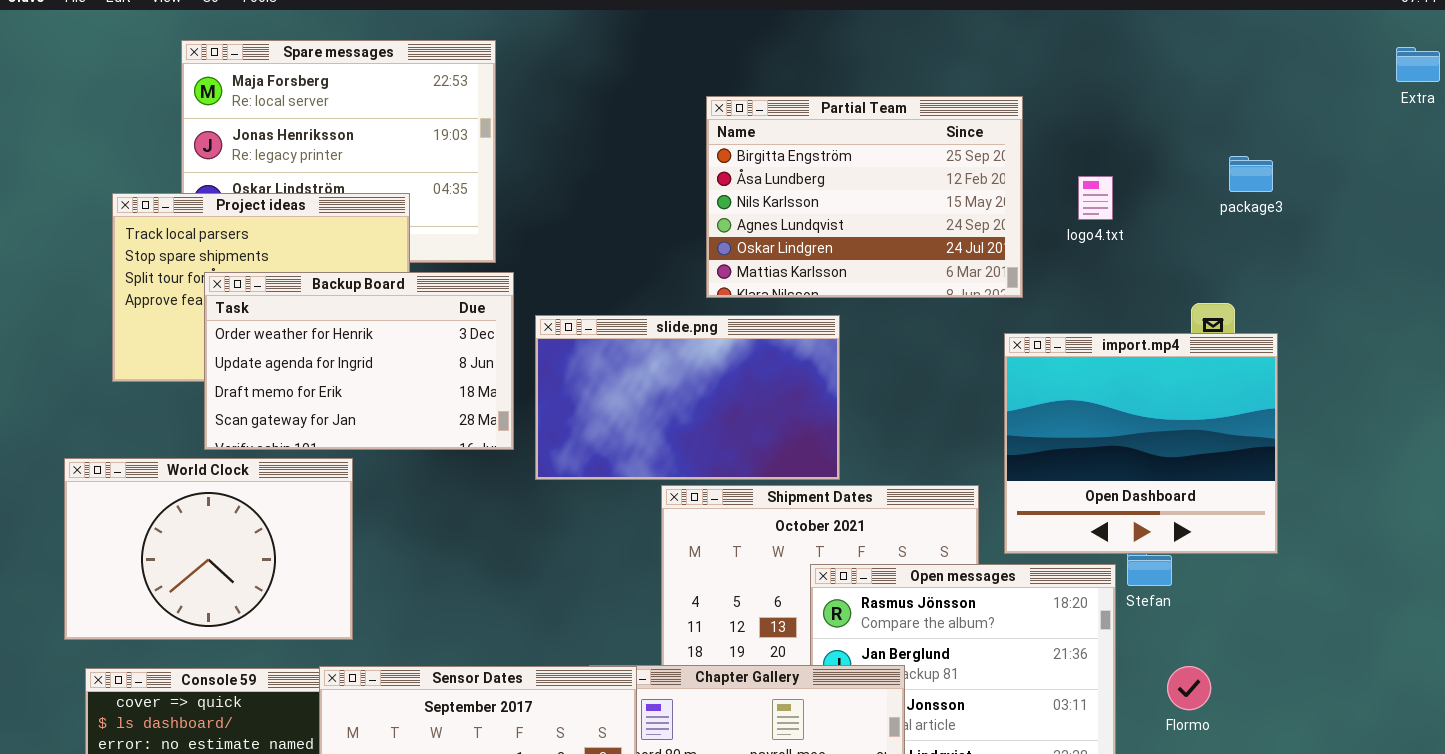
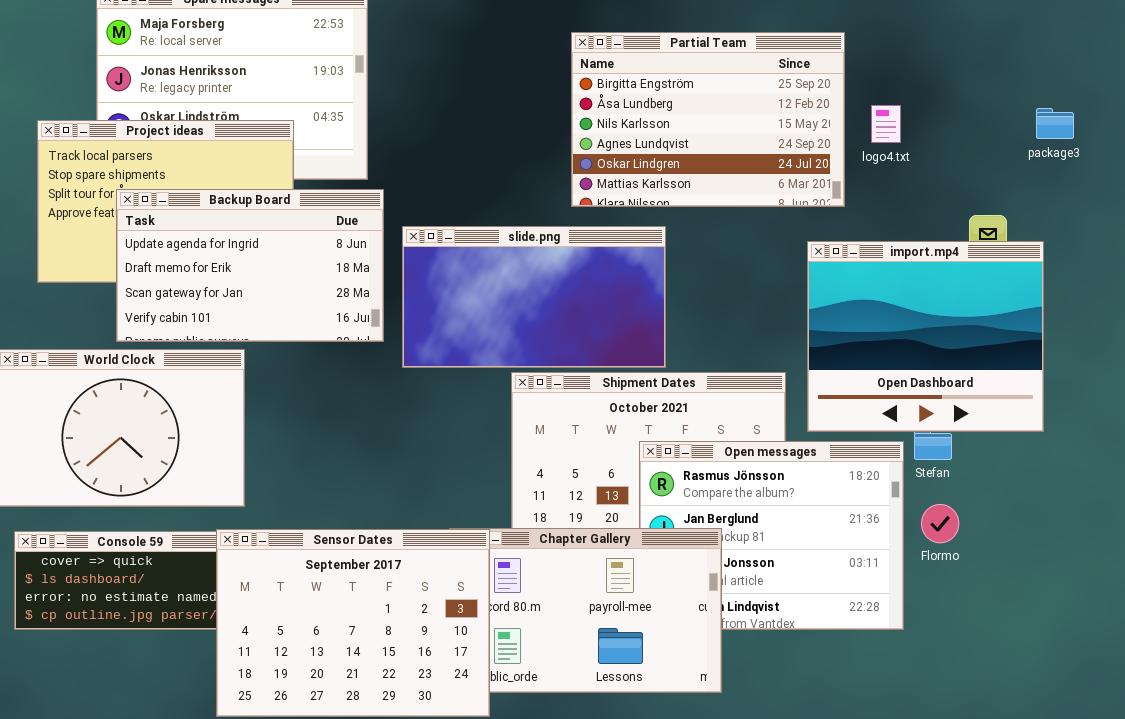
Partial Team: [706,96,1023,298] -> [571,32,845,207], moved
package3: [1229,156,1273,192] -> [1036,108,1074,139], moved
Backup Board: [204,272,514,450] -> [116,189,384,342], scrolled down 1 row
Flormo: [1167,666,1211,710] -> [921,504,959,543], moved

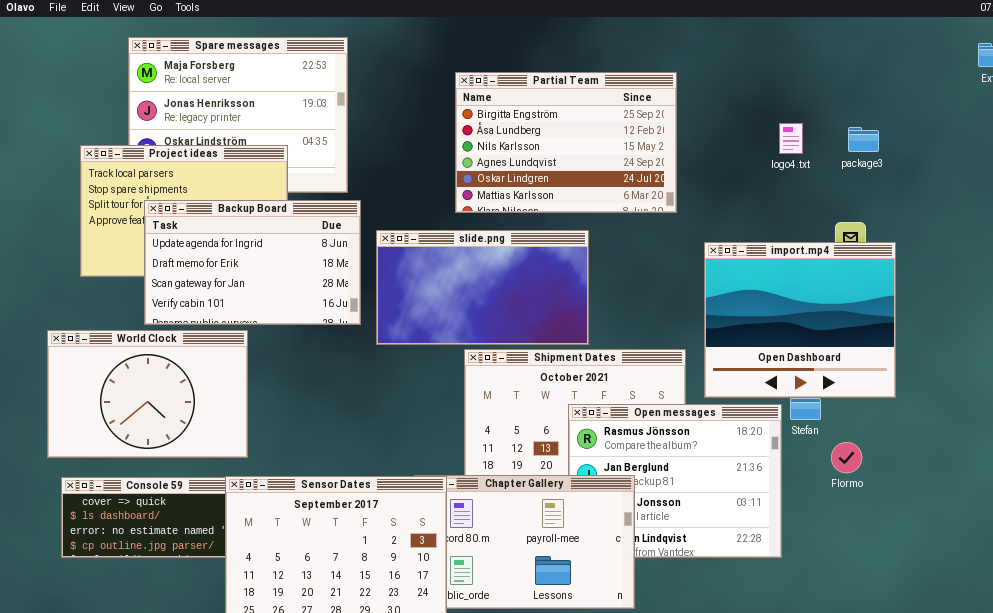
Partial Team: [571,32,845,207] -> [455,72,677,213], moved
logo4.txt: [871,105,901,143] -> [779,123,803,154], moved
package3: [1036,108,1074,139] -> [848,127,879,152], moved
Flormo: [921,504,959,543] -> [831,442,862,473], moved

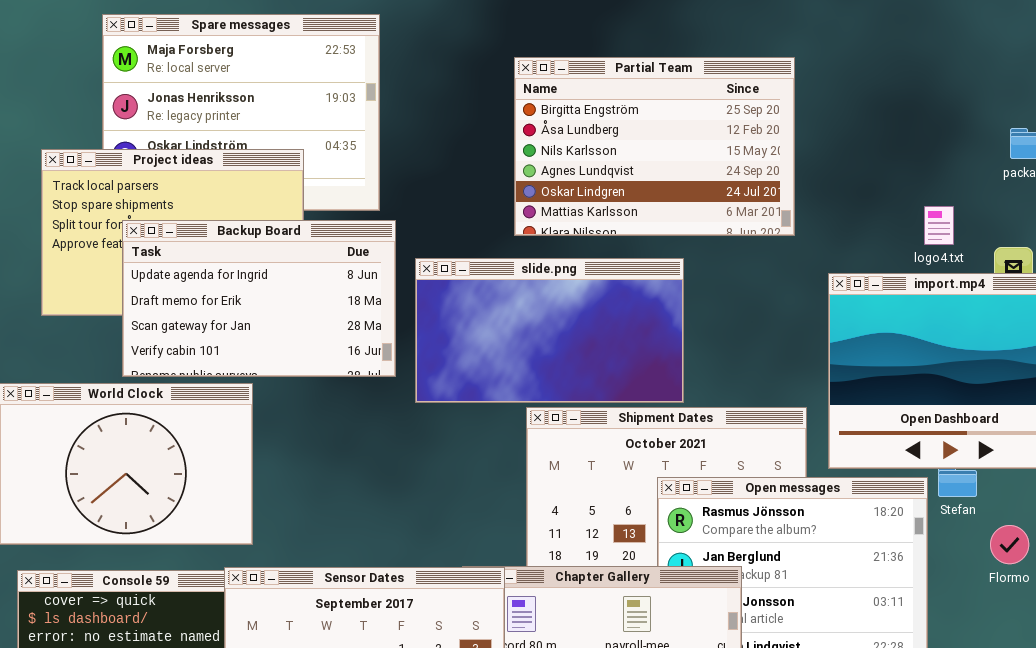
logo4.txt: [779,123,803,154] -> [924,206,954,245], moved

